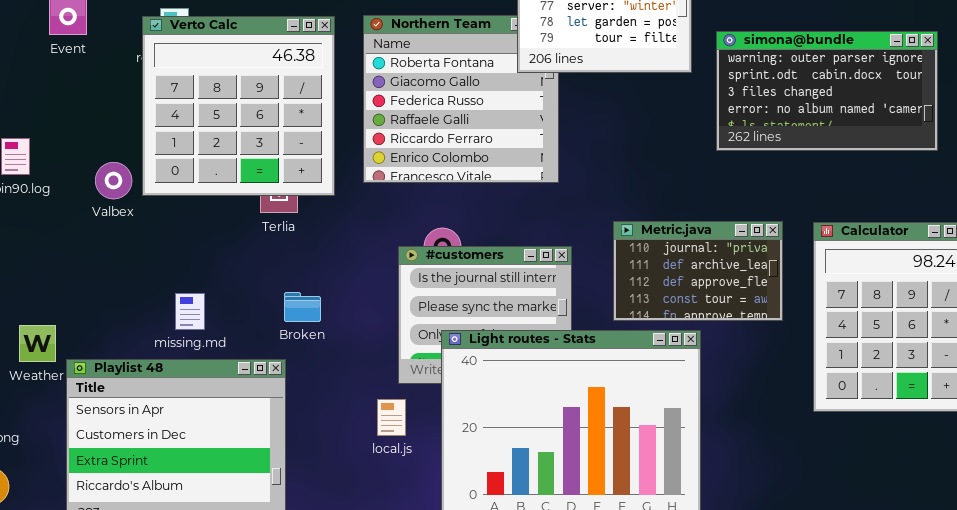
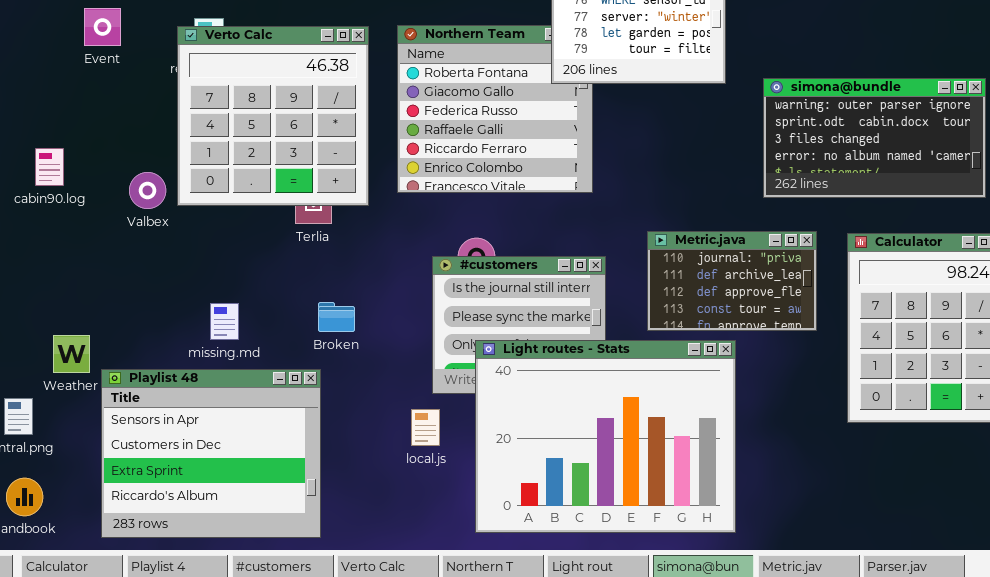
simona@bundle: [716,31,938,151] -> [763,78,986,198], moved

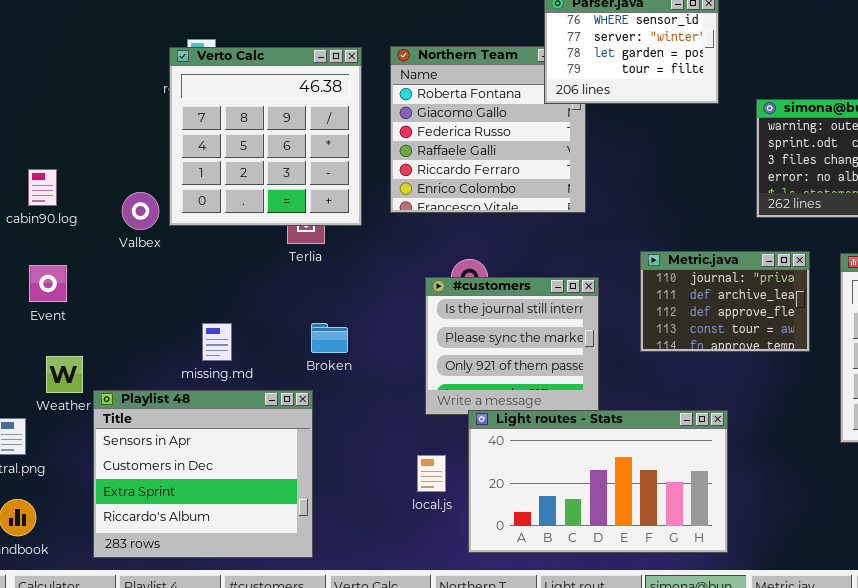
Event: [84,8,121,46] -> [29,265,67,302], moved
Light routes - Stats: [475,340,736,533] -> [468,410,728,553], resized
local.js: [411,409,440,446] -> [417,455,446,492], moved

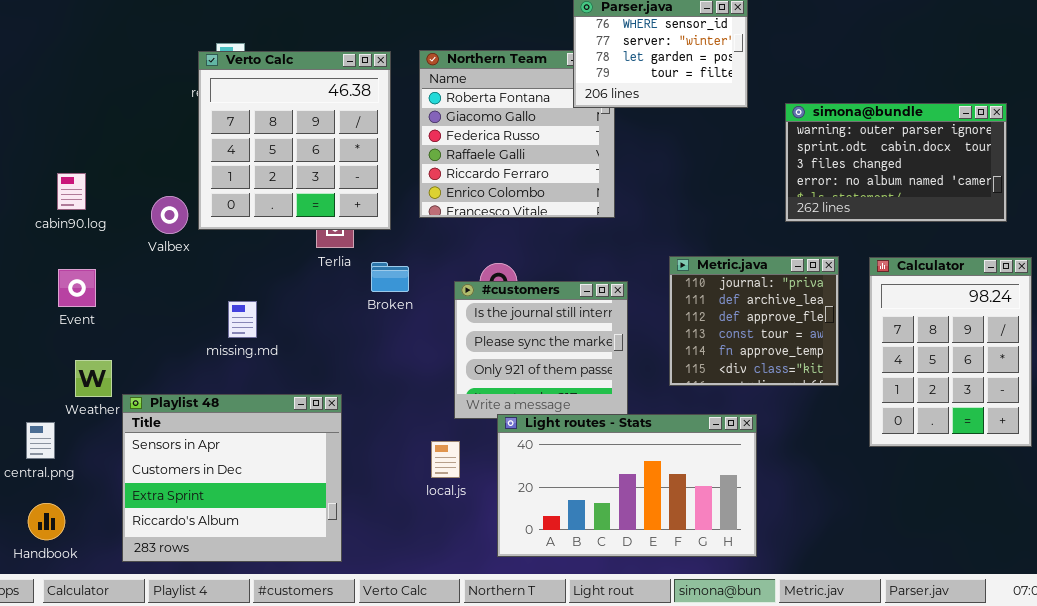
Metric.java: [640,251,810,352] -> [669,256,839,386], resized
Broken: [311,323,348,353] -> [371,262,409,292], moved
missing.md: [202,323,232,361] -> [228,301,257,338], moved
local.js: [417,455,446,492] -> [431,441,460,478], moved

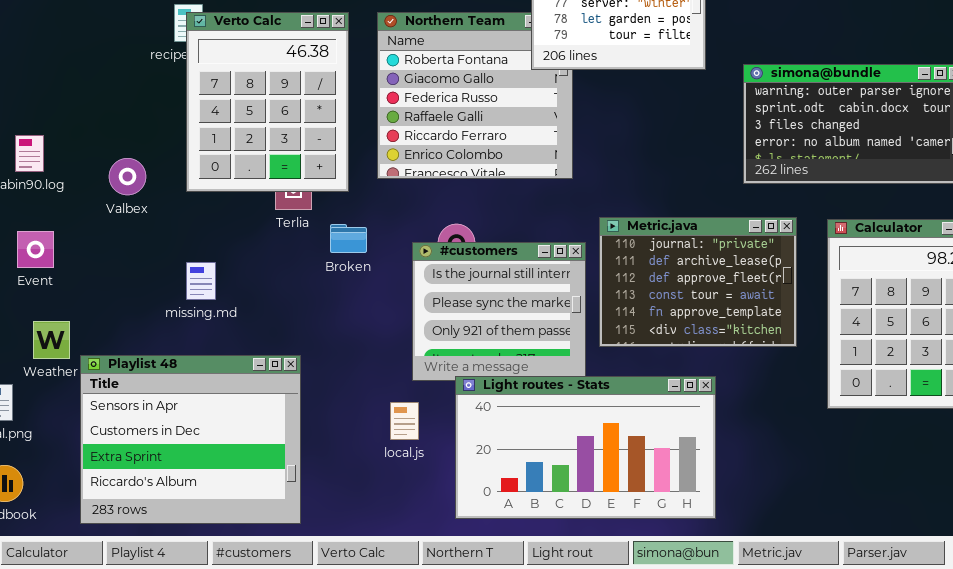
Verto Calc: [198,51,391,230] -> [186,12,349,192], resized
Metric.java: [669,256,839,386] -> [599,217,797,347], resized

